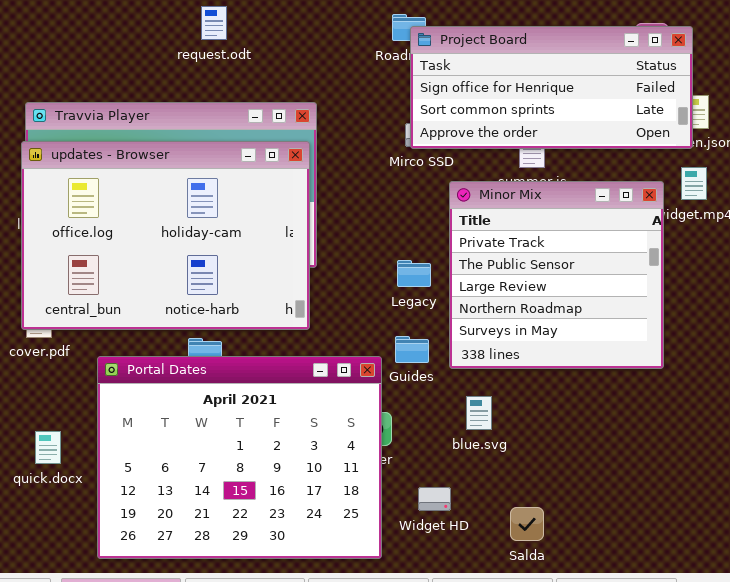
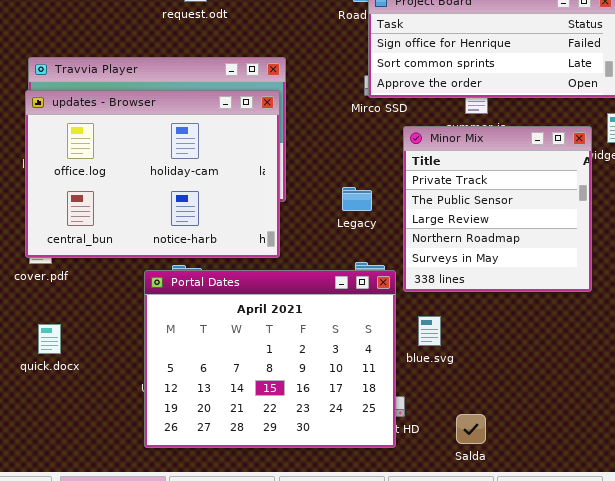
Legacy: [397,260,431,287] -> [342,187,372,211], moved
Portal Dates: [97,356,382,559] -> [144,270,396,448], moved
quick.docx: [35,431,61,464] -> [38,324,61,354], moved

